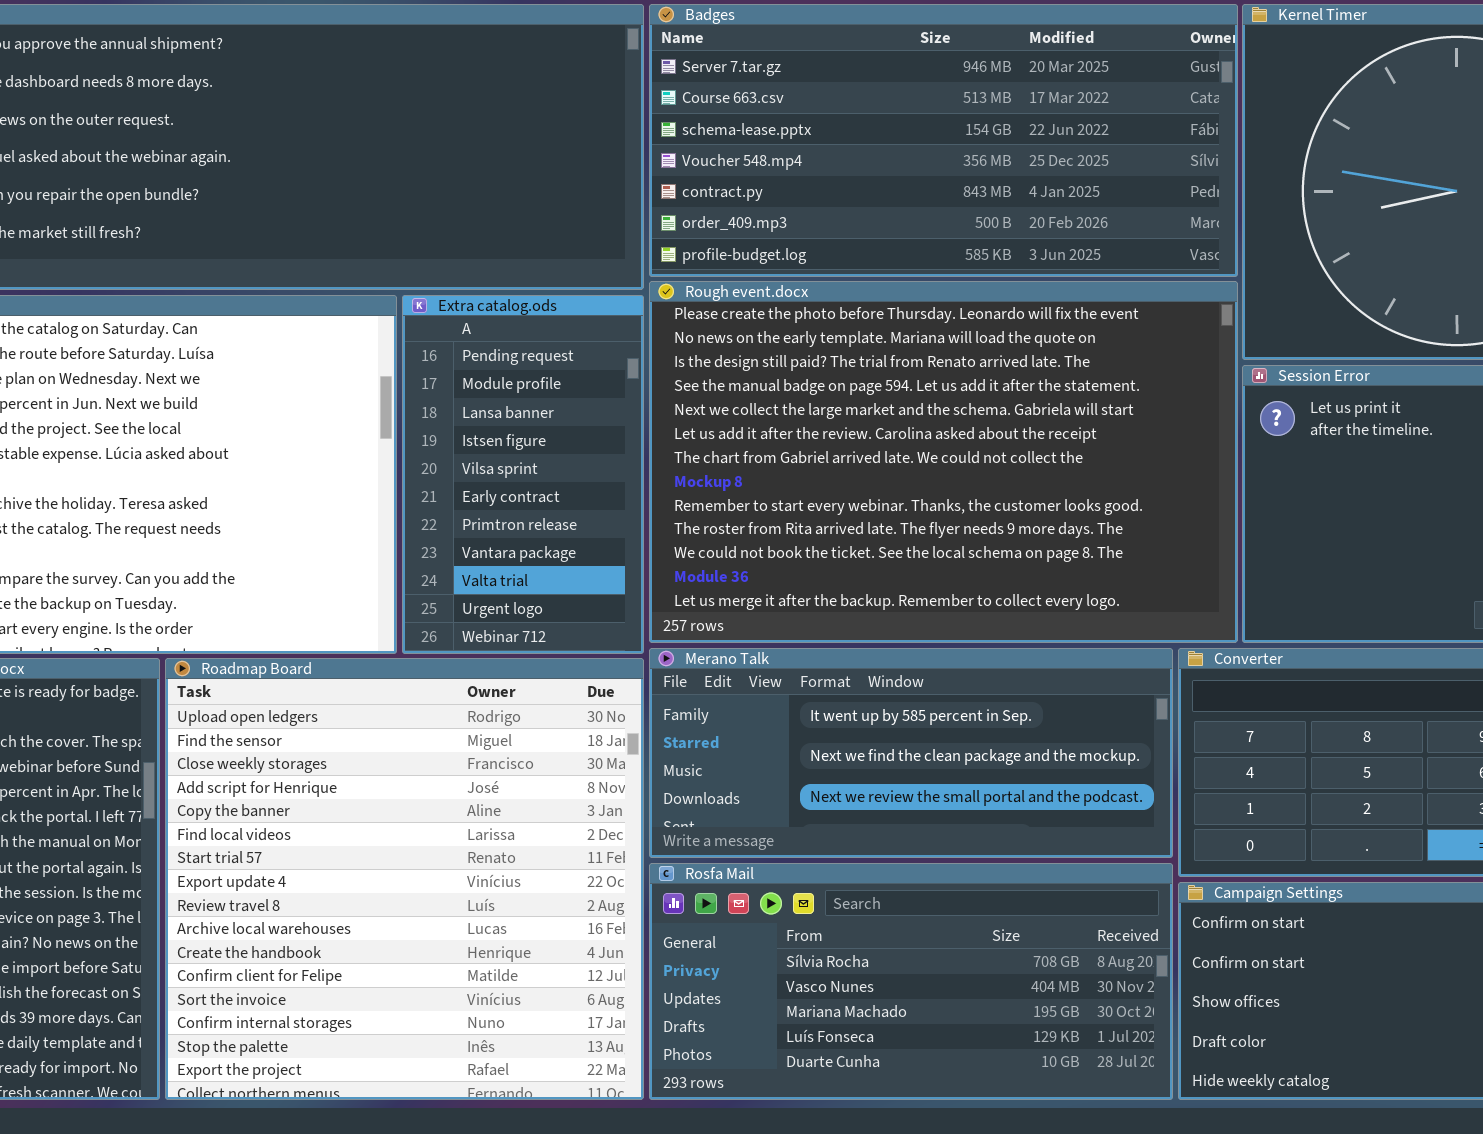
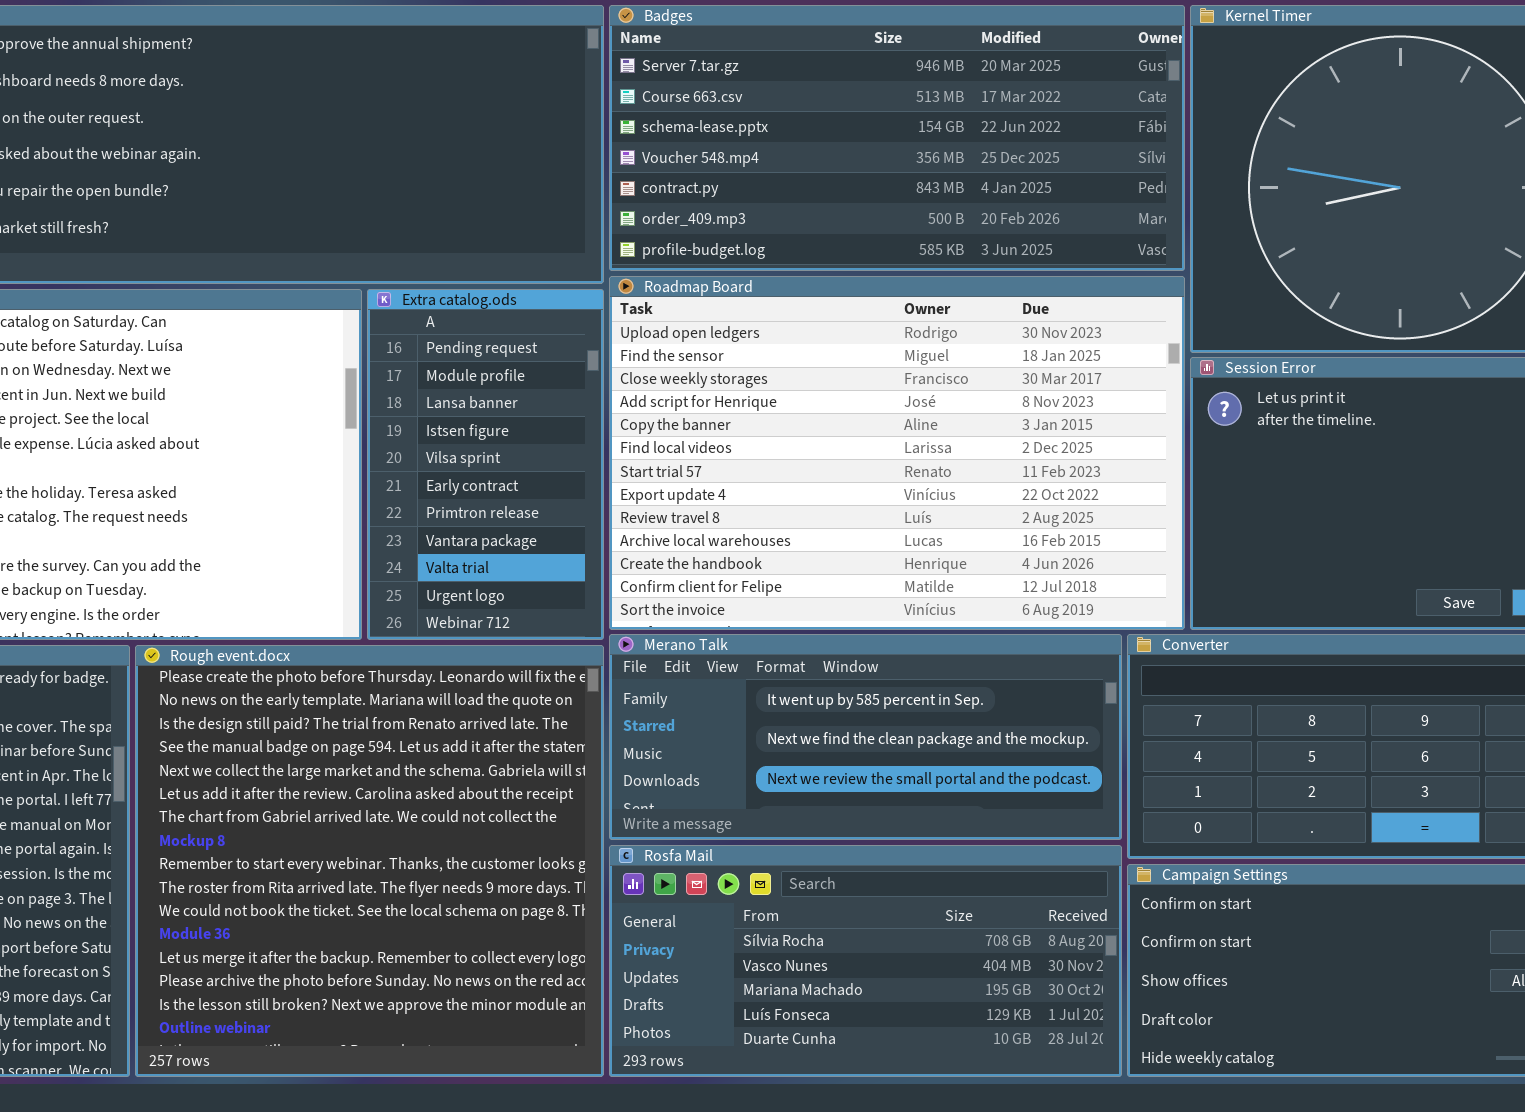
Rough event.docx: [649,281,1238,643] -> [135,645,604,1077], moved, resized
Roadmap Board: [165,658,644,1100] -> [609,276,1185,630], moved, resized

